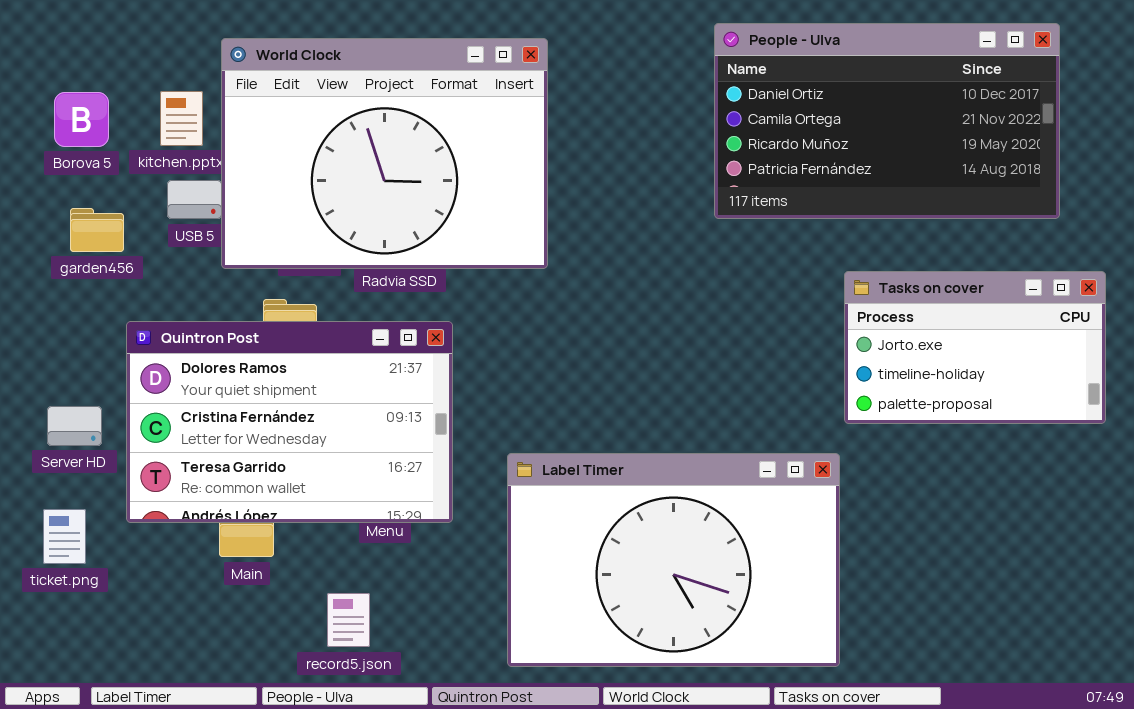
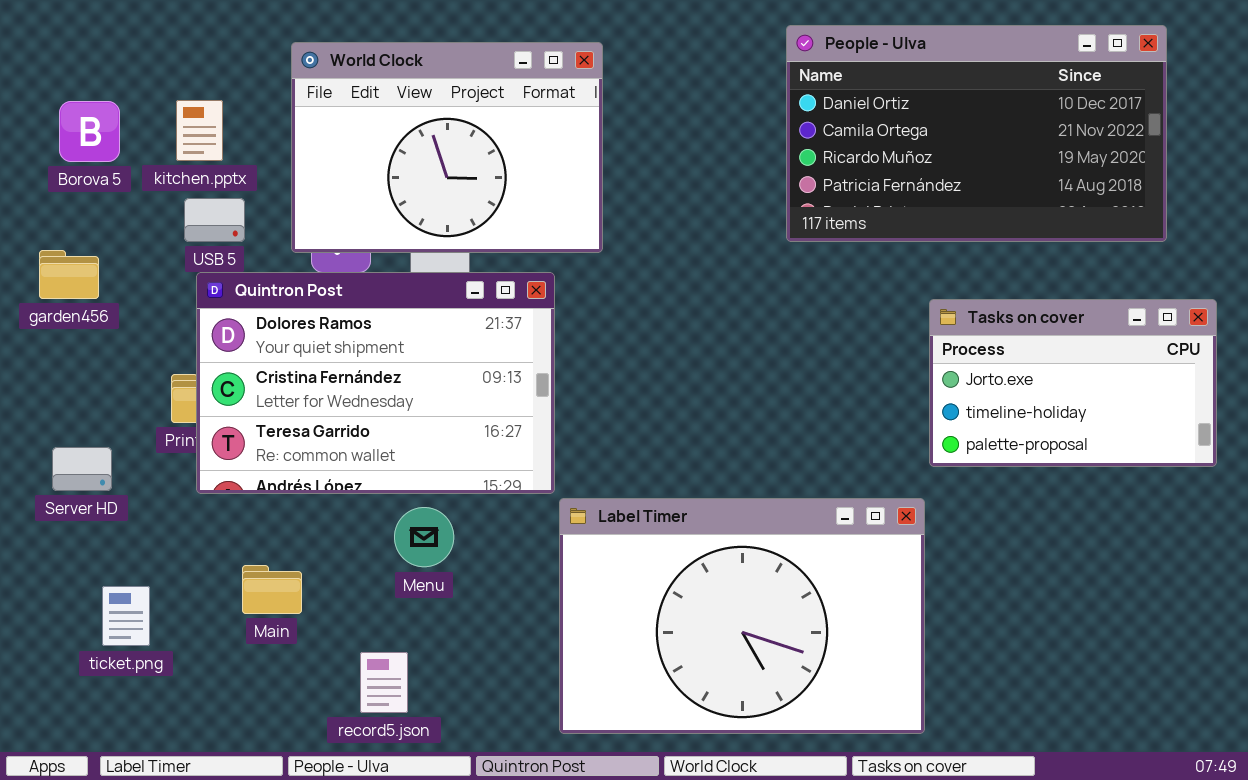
World Clock: [221,38,548,269] -> [291,42,603,253], resized
garden456: [70,208,124,252] -> [39,250,99,299], moved
Quintron Post: [126,321,453,523] -> [196,272,555,494], moved
ticket.png: [43,509,86,564] -> [102,586,150,646], moved

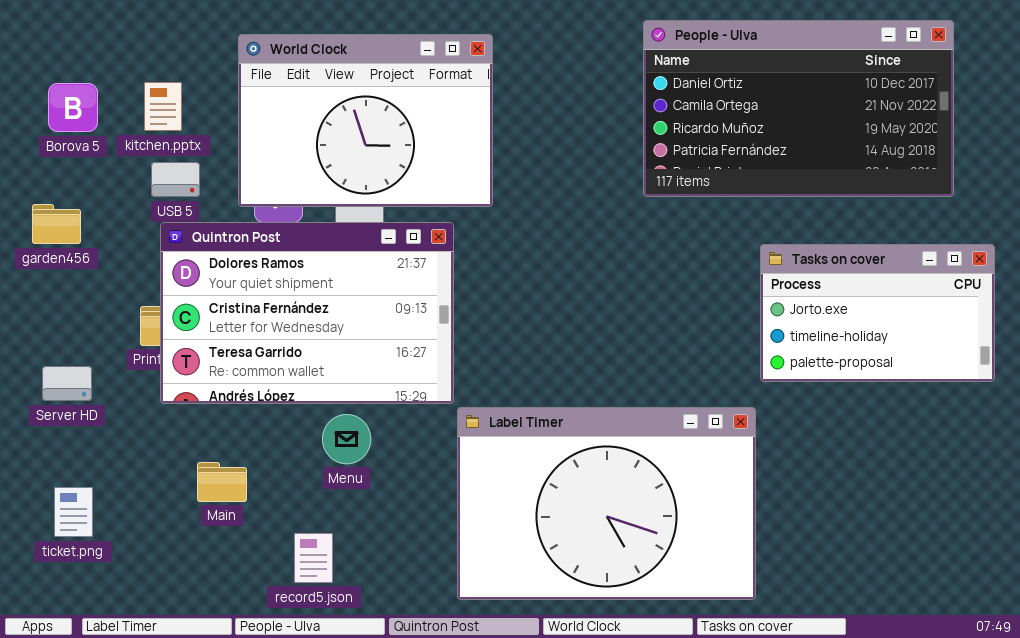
ticket.png: [102,586,150,646] -> [54,487,93,537], moved

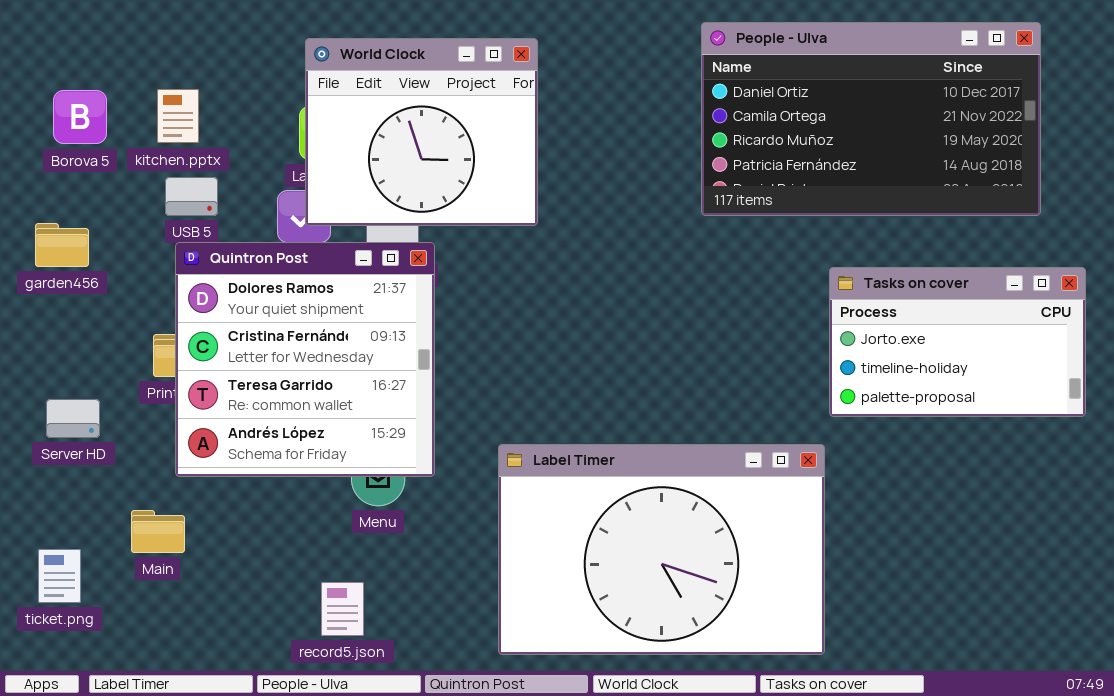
World Clock: [238,34,493,207] -> [305,38,538,226], resized
Quintron Post: [160,222,454,404] -> [175,242,435,477], resized
Main: [197,462,247,502] -> [131,510,185,553], moved
ticket.png: [54,487,93,537] -> [38,549,81,603], moved

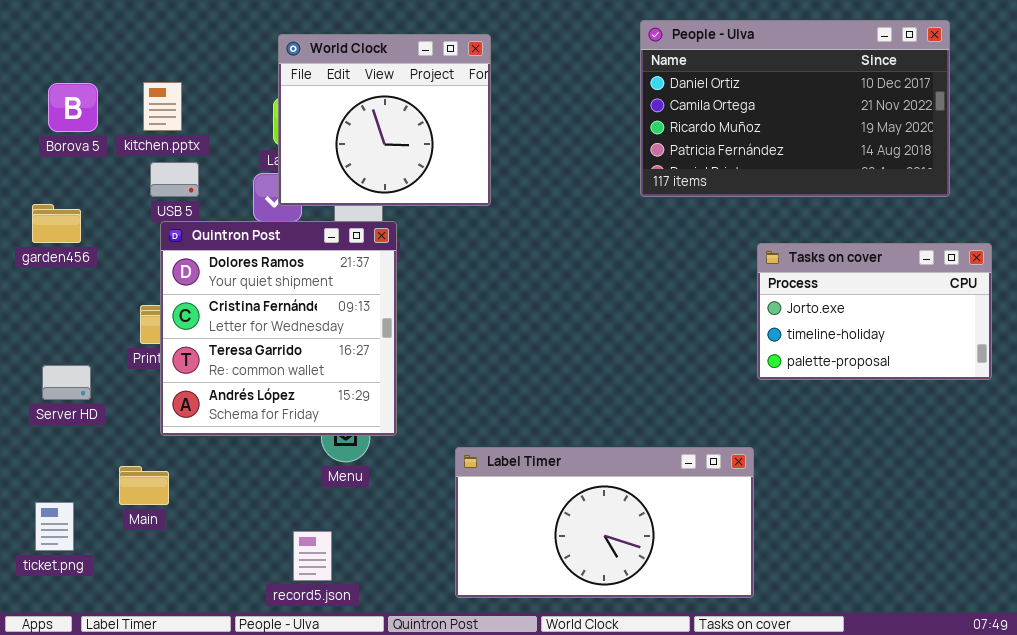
Label Timer: [498,444,825,655] -> [455,447,754,598], resized

